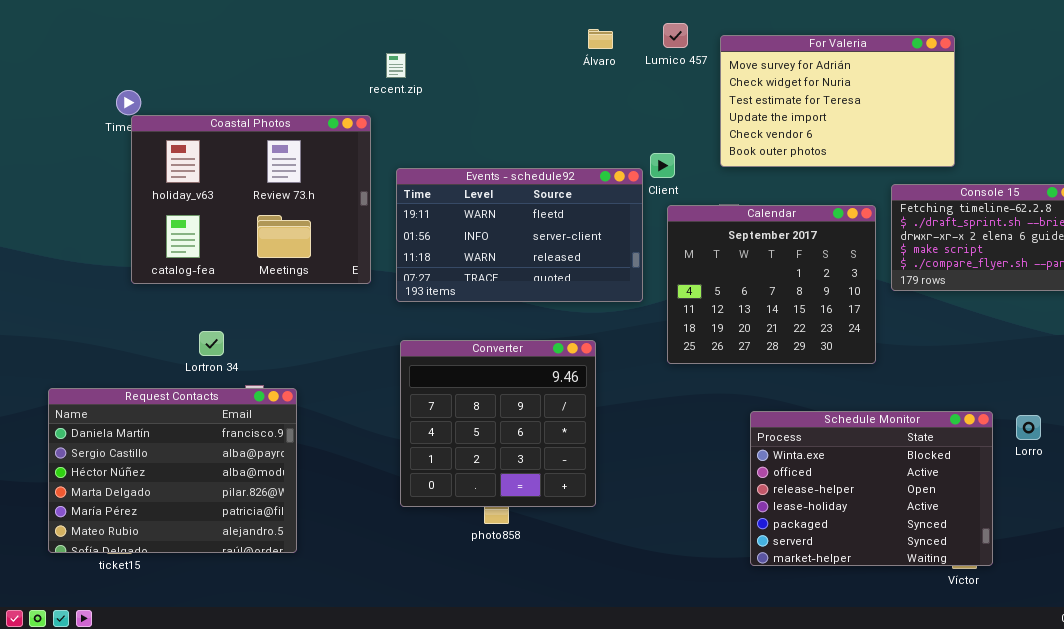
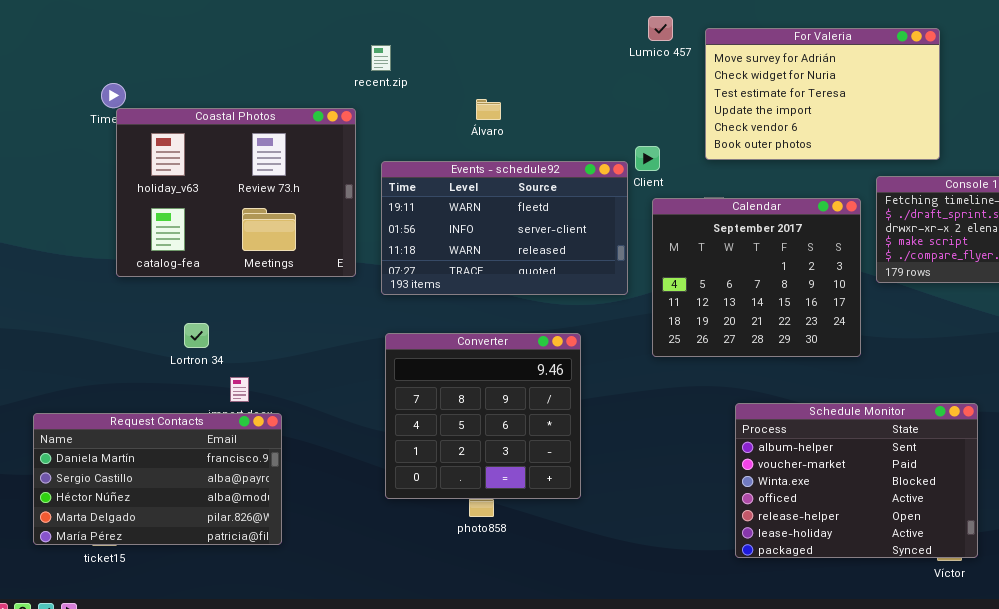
Álvaro: [588,29,613,49] -> [476,99,501,120], moved
Request Contacts: [48,388,297,553] -> [33,413,282,545], resized
Schedule Monitor: [750,411,993,566] -> [735,403,978,558], scrolled up 2 rows

